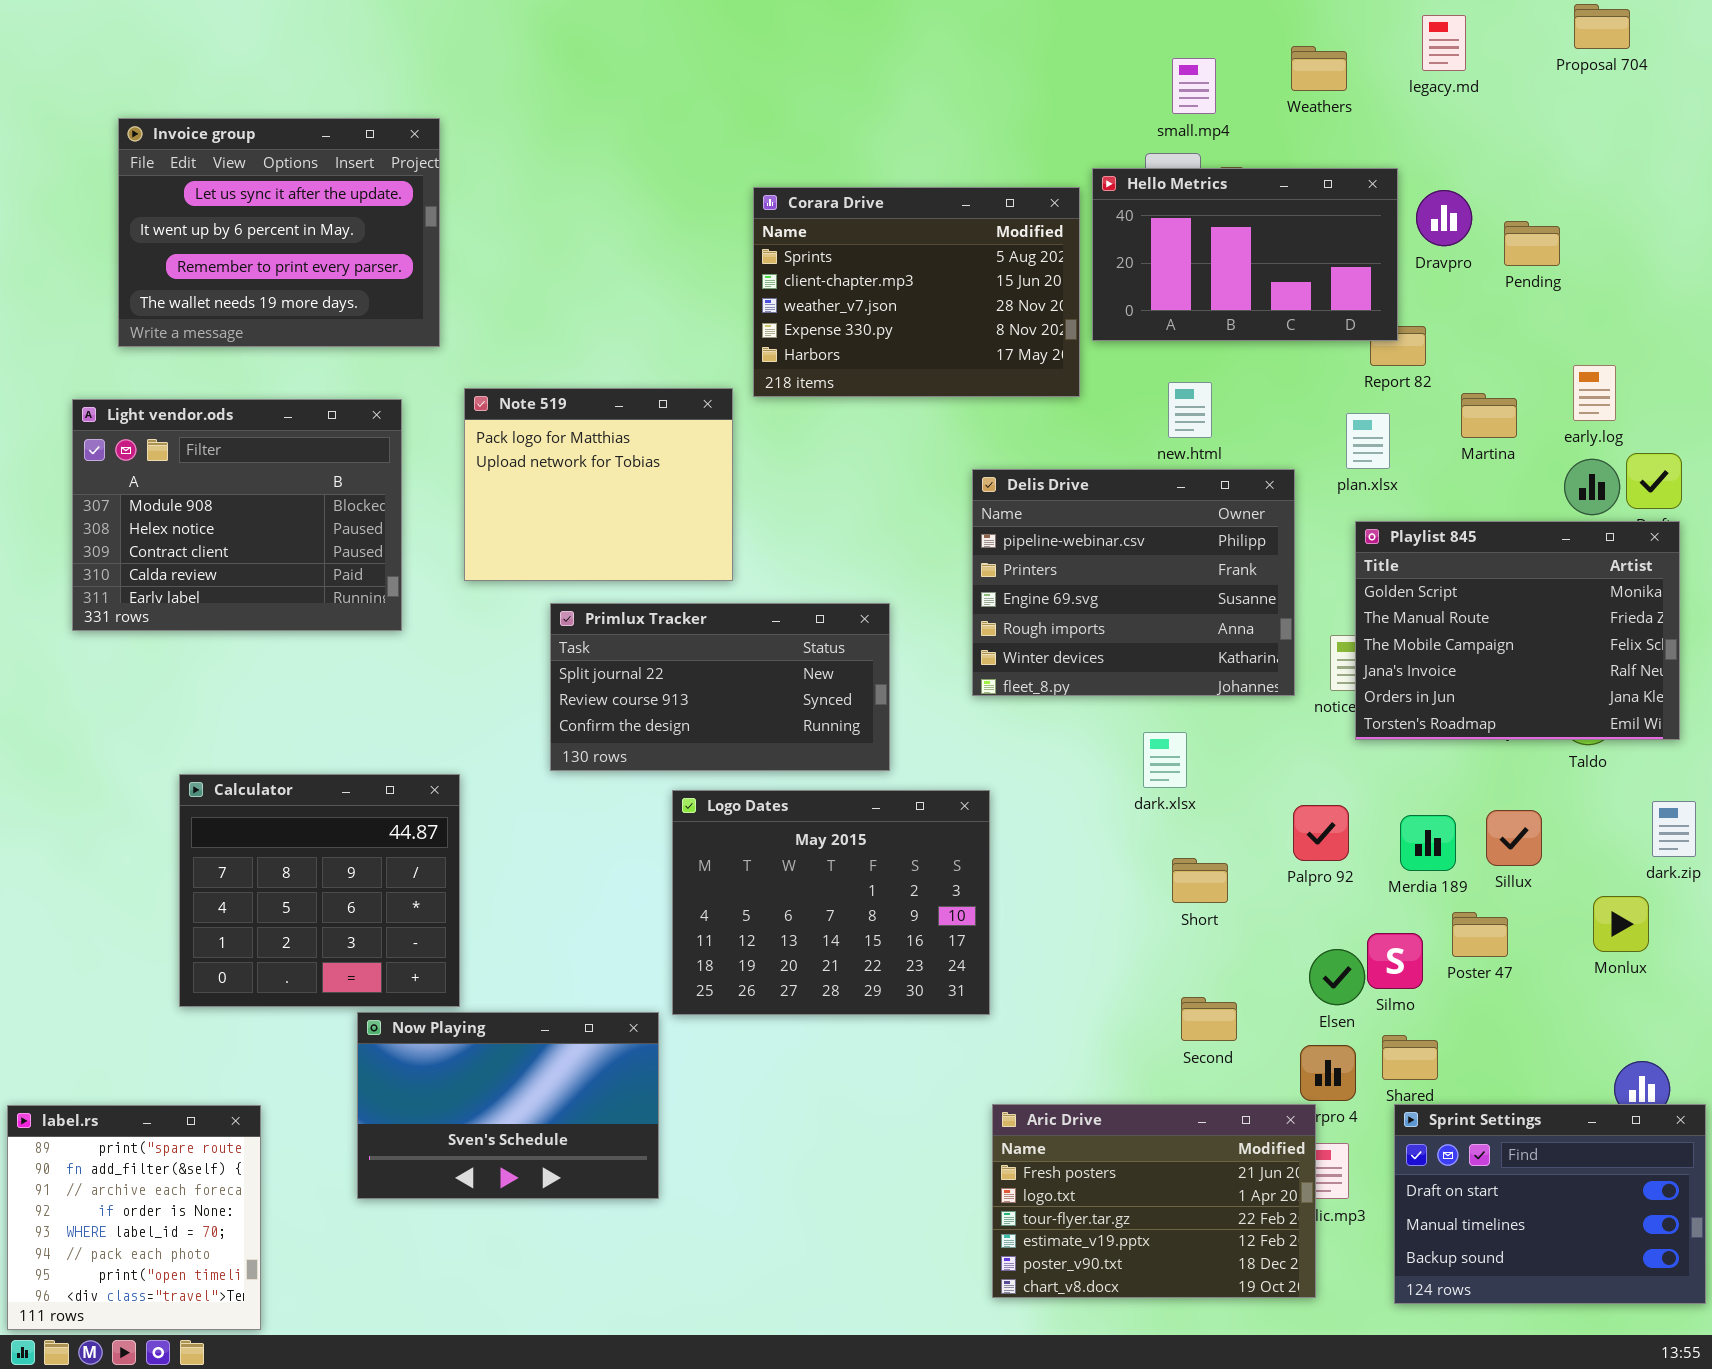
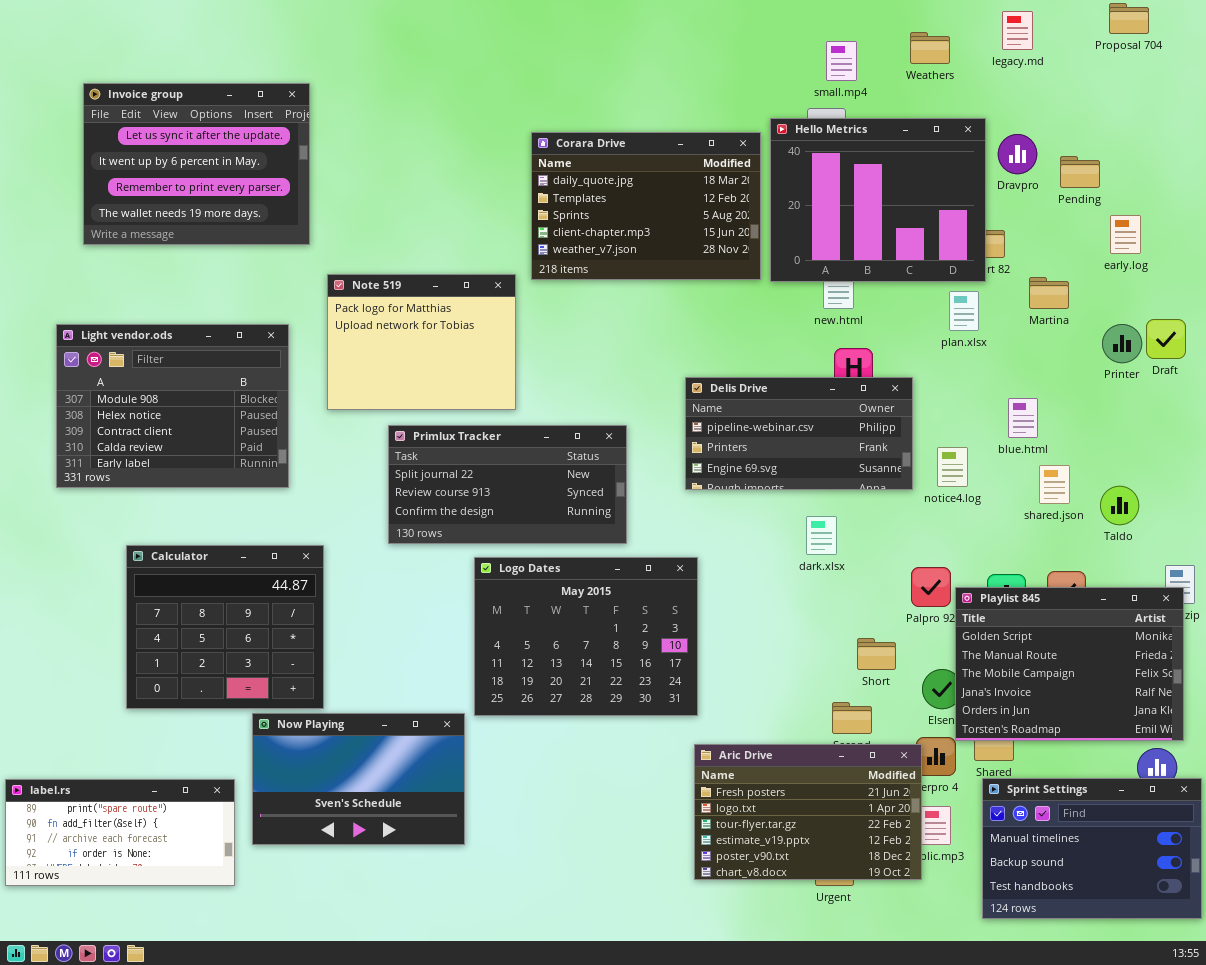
Hello Metrics: [1092,168,1398,341] -> [770,118,986,282], resized
Corara Drive: [753,187,1080,397] -> [531,132,761,280], scrolled up 2 rows
early.log: [1573,365,1616,421] -> [1110,215,1141,254], moved
Light vendor.ods: [72,399,402,631] -> [56,324,289,488], moved
Delis Drive: [972,469,1295,696] -> [685,377,913,490], resized
Playlist 845: [1355,521,1680,740] -> [955,587,1184,741], moved
Short: [1172,858,1228,903] -> [857,638,896,670], moved
Aric Drive: [992,1104,1316,1298] -> [694,744,922,880], moved
Sprint Settings: [1394,1104,1706,1304] -> [982,778,1202,919], scrolled down 1 row
label.rs: [7,1105,261,1330] -> [5,779,235,886], resized

